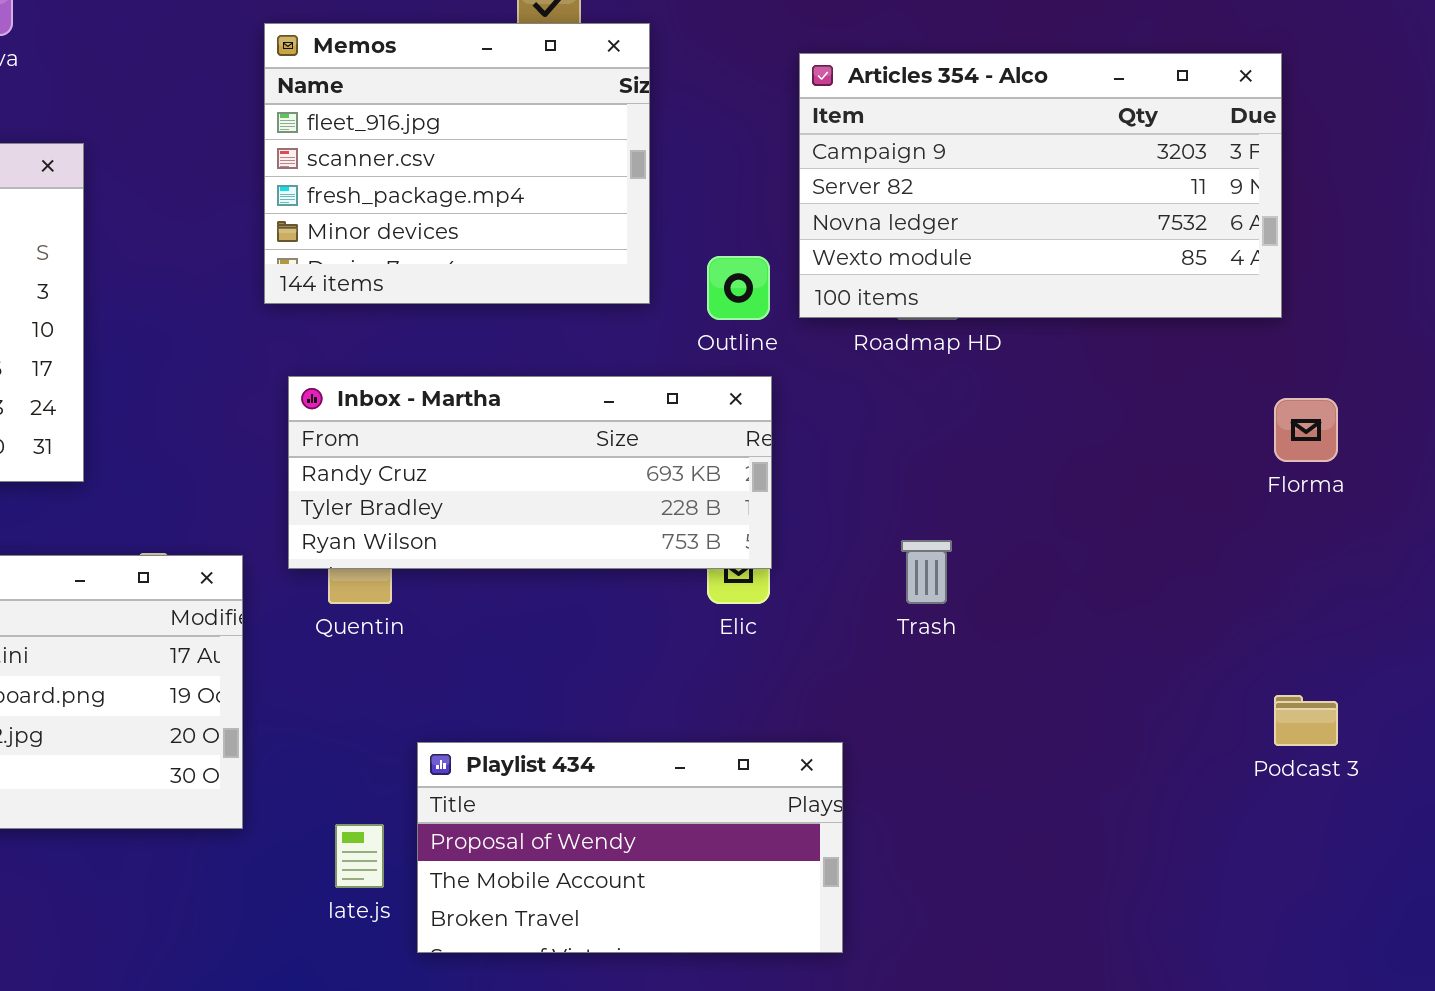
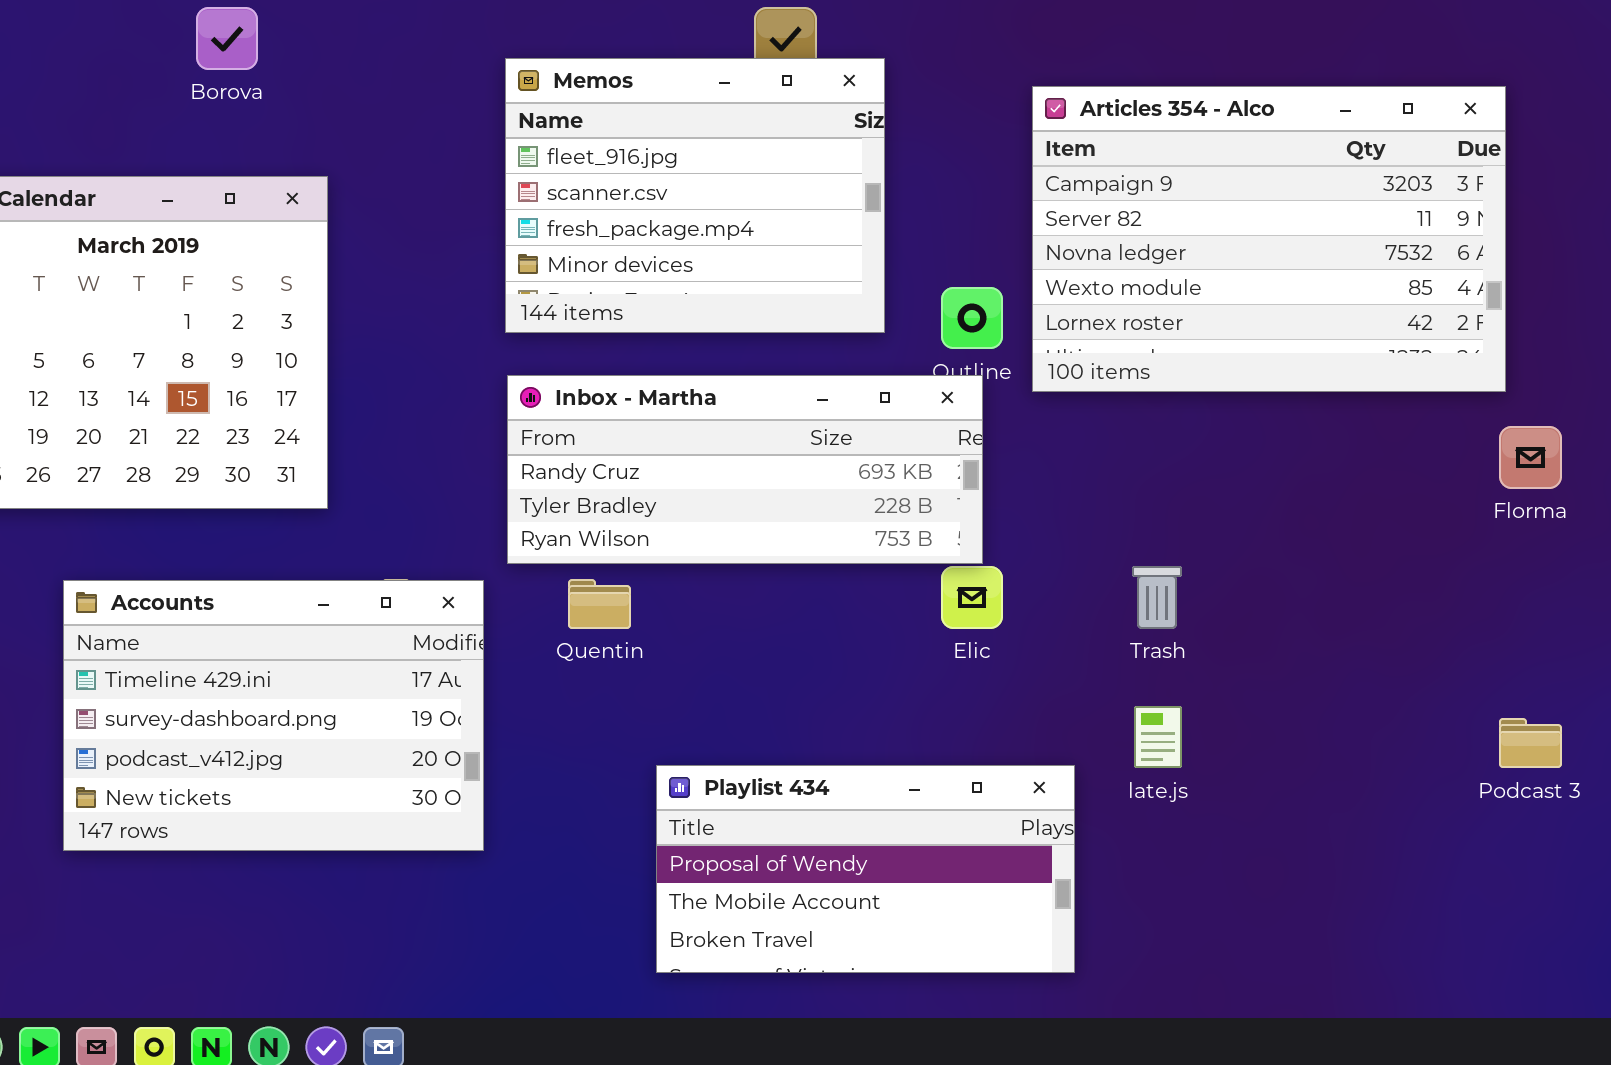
Articles 354 - Alco: [799,53,1282,318] -> [1032,86,1506,392], resized
Inbox - Martha: [288,376,772,569] -> [507,375,983,564], moved
late.js: [335,824,384,888] -> [1134,706,1182,768], moved

